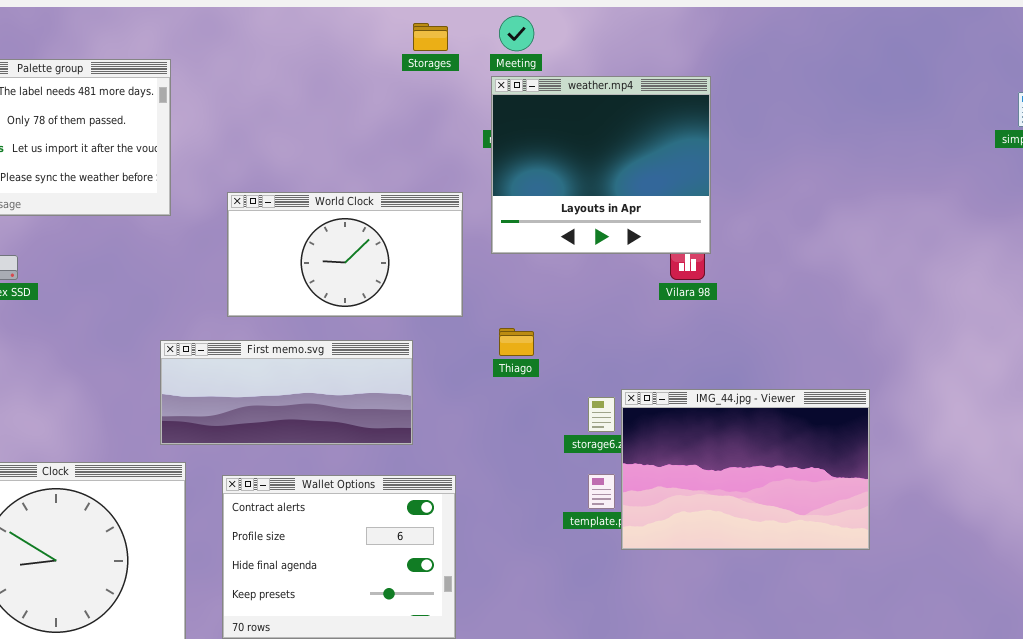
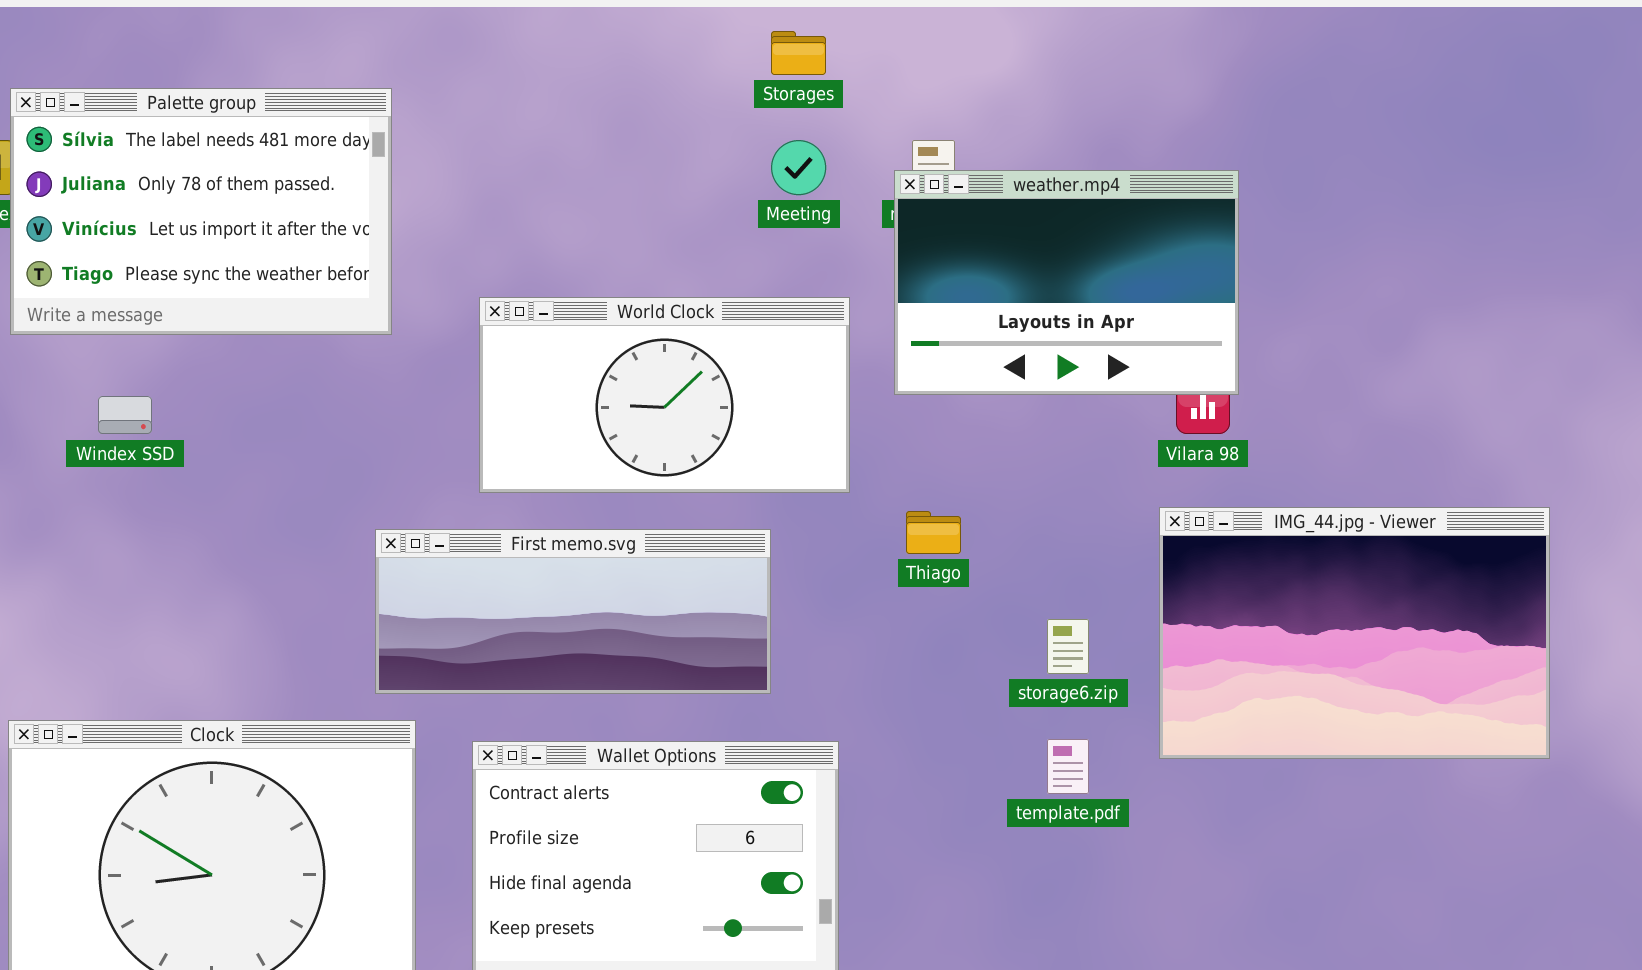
Meeting: [499,16,534,51] -> [771,140,826,195], moved
weather.mp4: [491,76,711,254] -> [894,170,1239,395], resized
IMG_44.jpg - Viewer: [621,389,870,550] -> [1159,507,1550,759], moved

